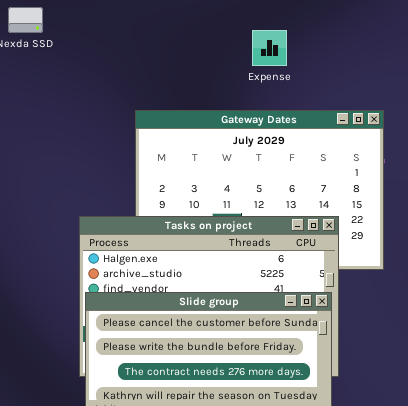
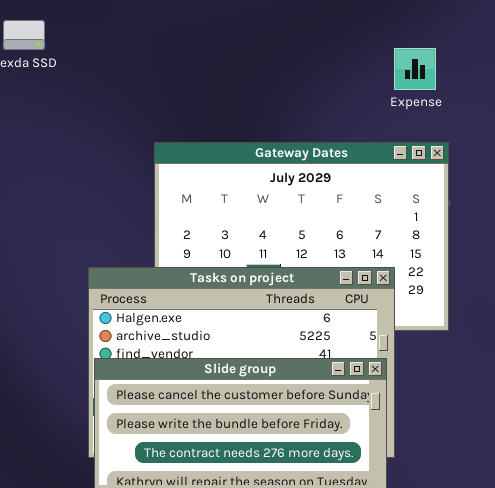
Expense: [252,30,287,66] -> [394,48,436,90], moved

